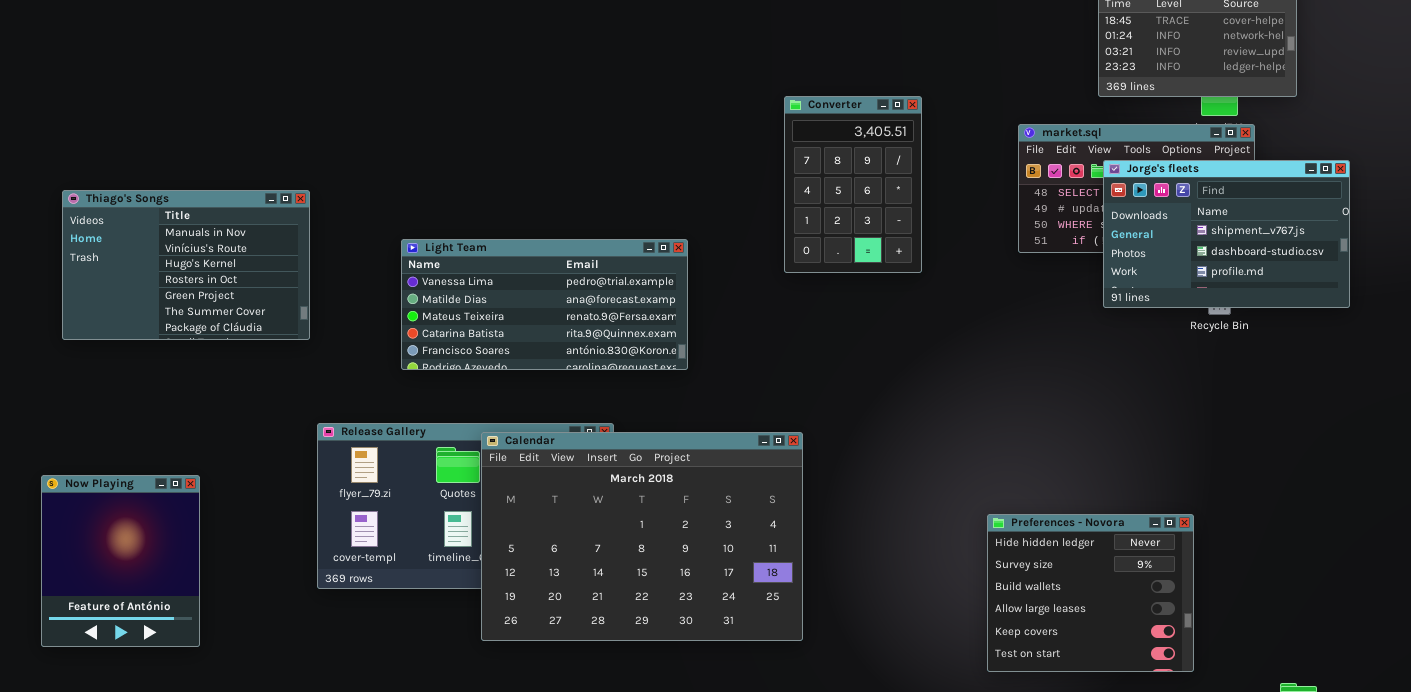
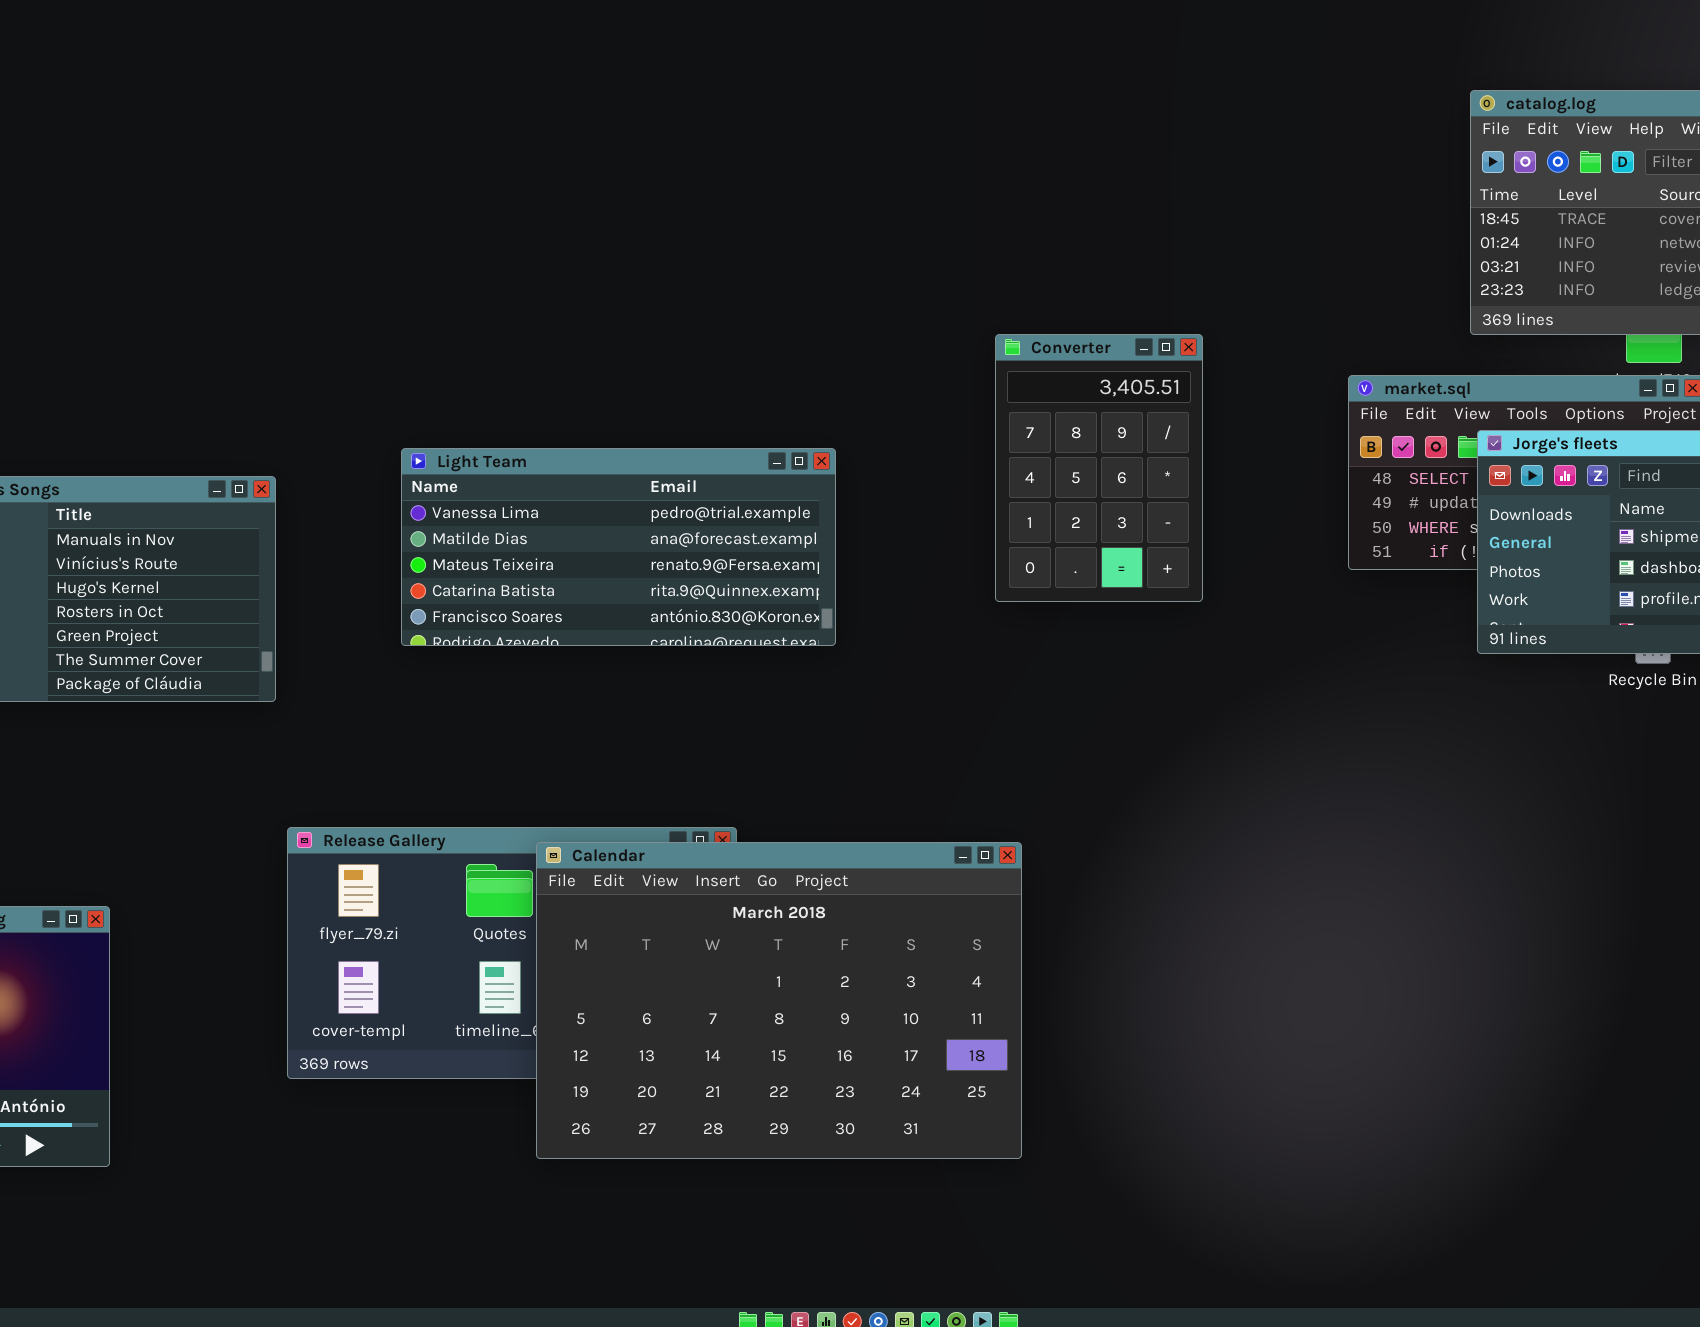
Light Team: [401,239,688,370] -> [401,448,836,646], moved
Preferences - Novora: [987,514,1194,672] -> none, closed

